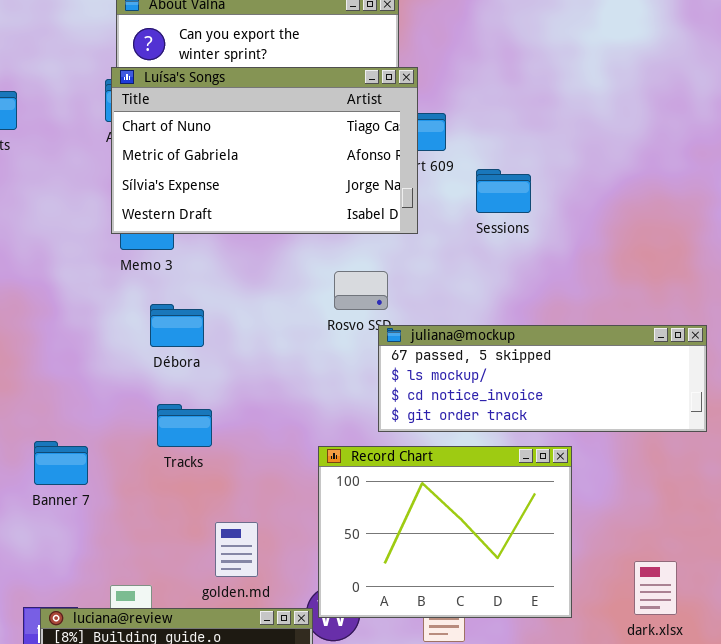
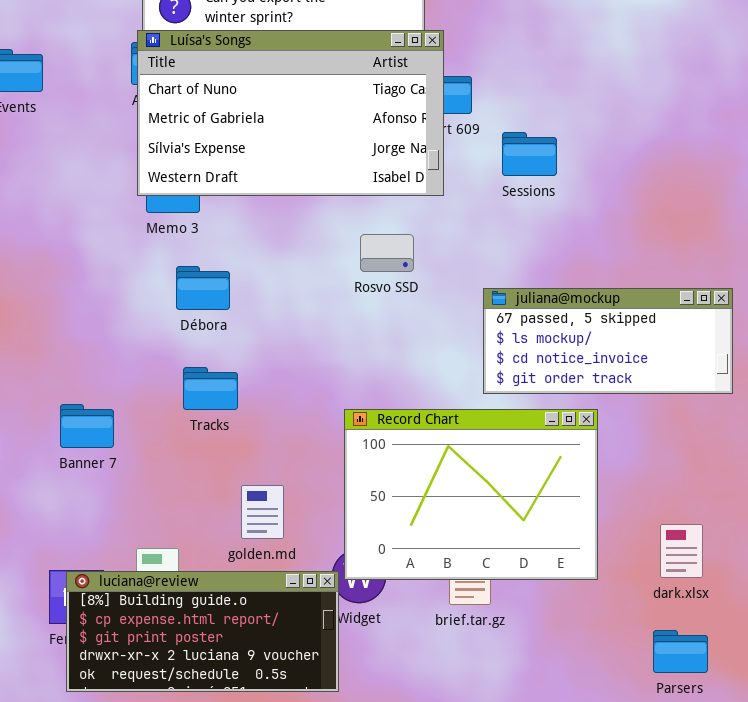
juliana@mockup: [378,325,707,432] -> [483,288,733,394], resized

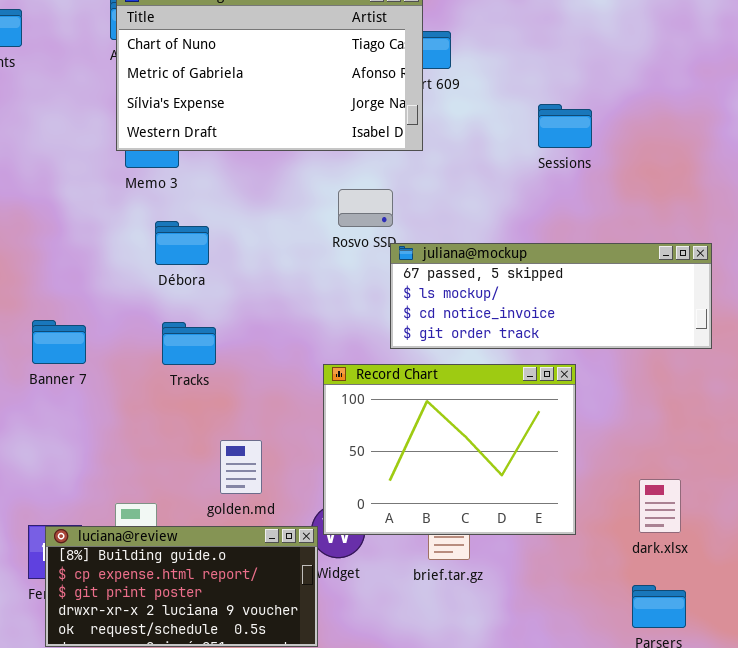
Sessions: [502,132,557,176] -> [538,104,592,148], moved
juliana@mockup: [483,288,733,394] -> [390,243,712,349], resized
Banner 7: [60,404,114,448] -> [32,320,86,364], moved

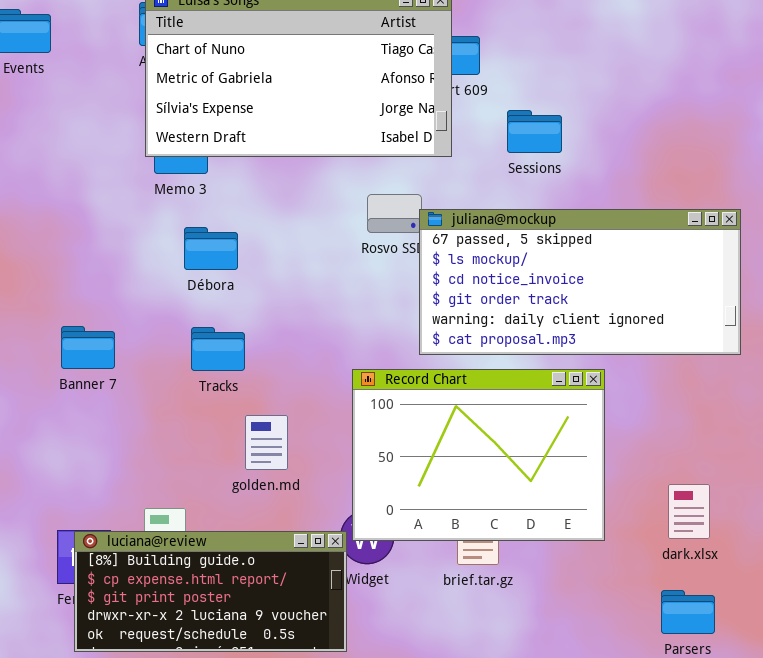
Sessions: [538,104,592,148] -> [507,110,562,153], moved
juliana@mockup: [390,243,712,349] -> [419,209,741,355], resized
golden.md: [220,440,262,494] -> [245,415,288,470], moved

